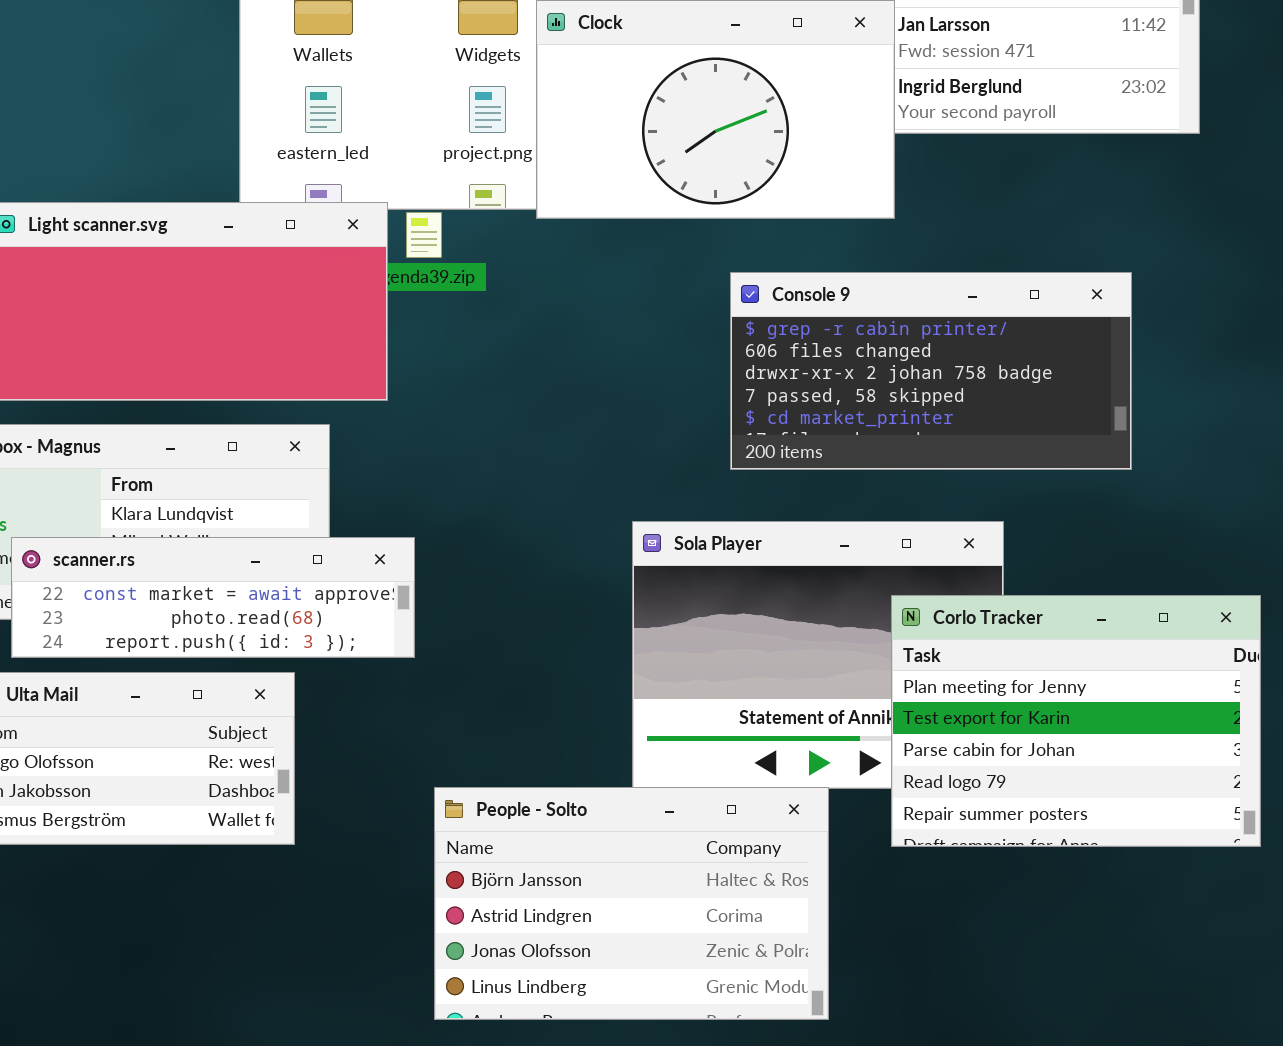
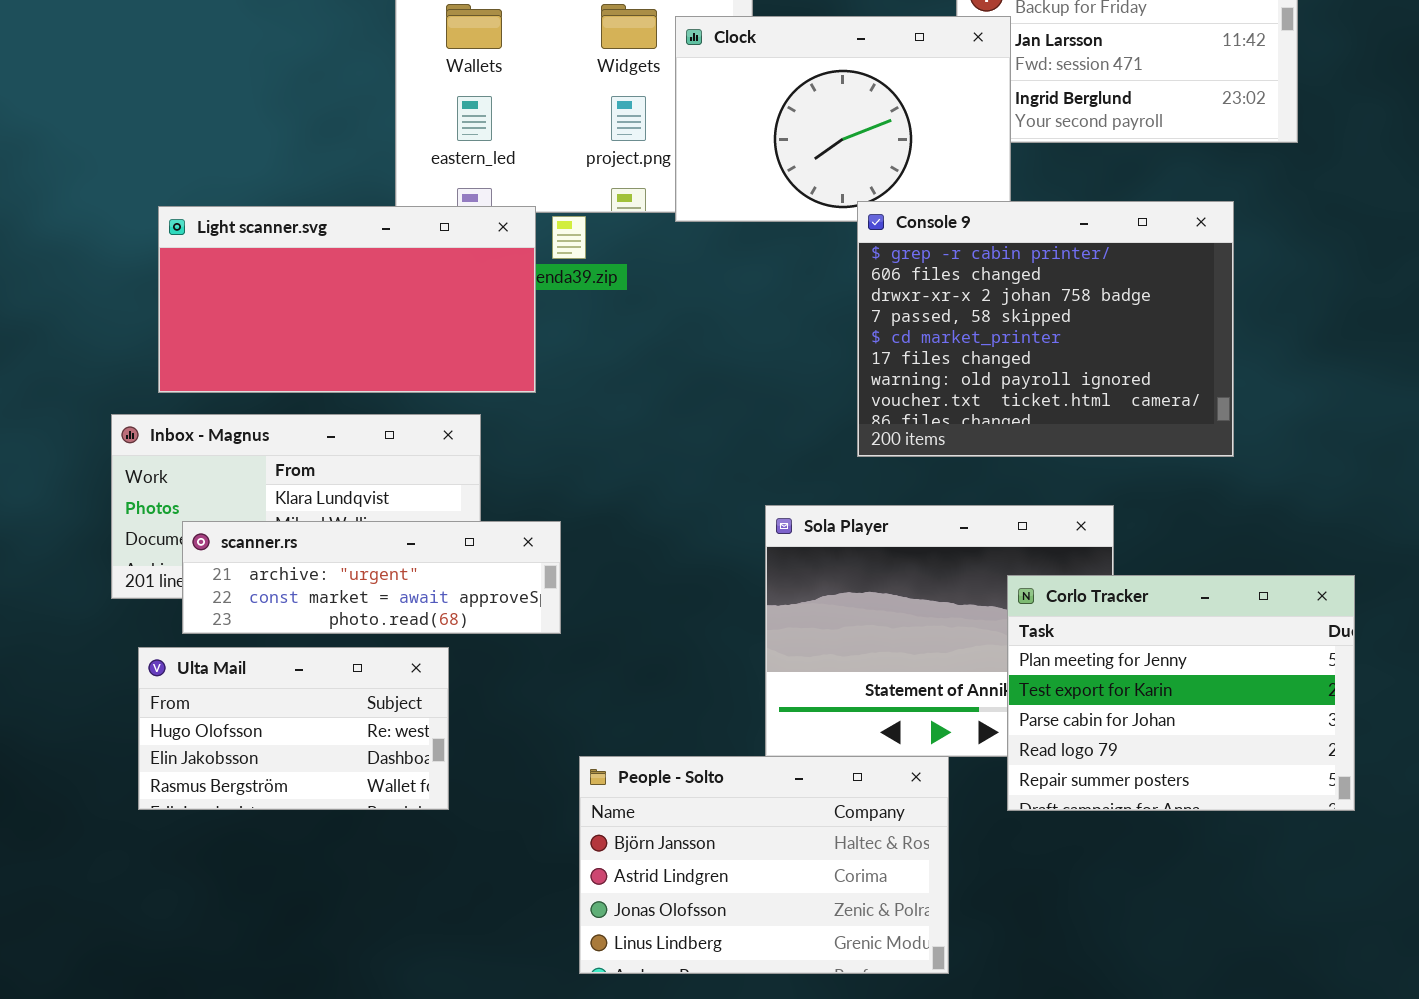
Console 9: [730,272,1132,470] -> [857,201,1234,457], resized
scanner.rs: [11,537,415,658] -> [182,521,561,634], scrolled up 1 row

